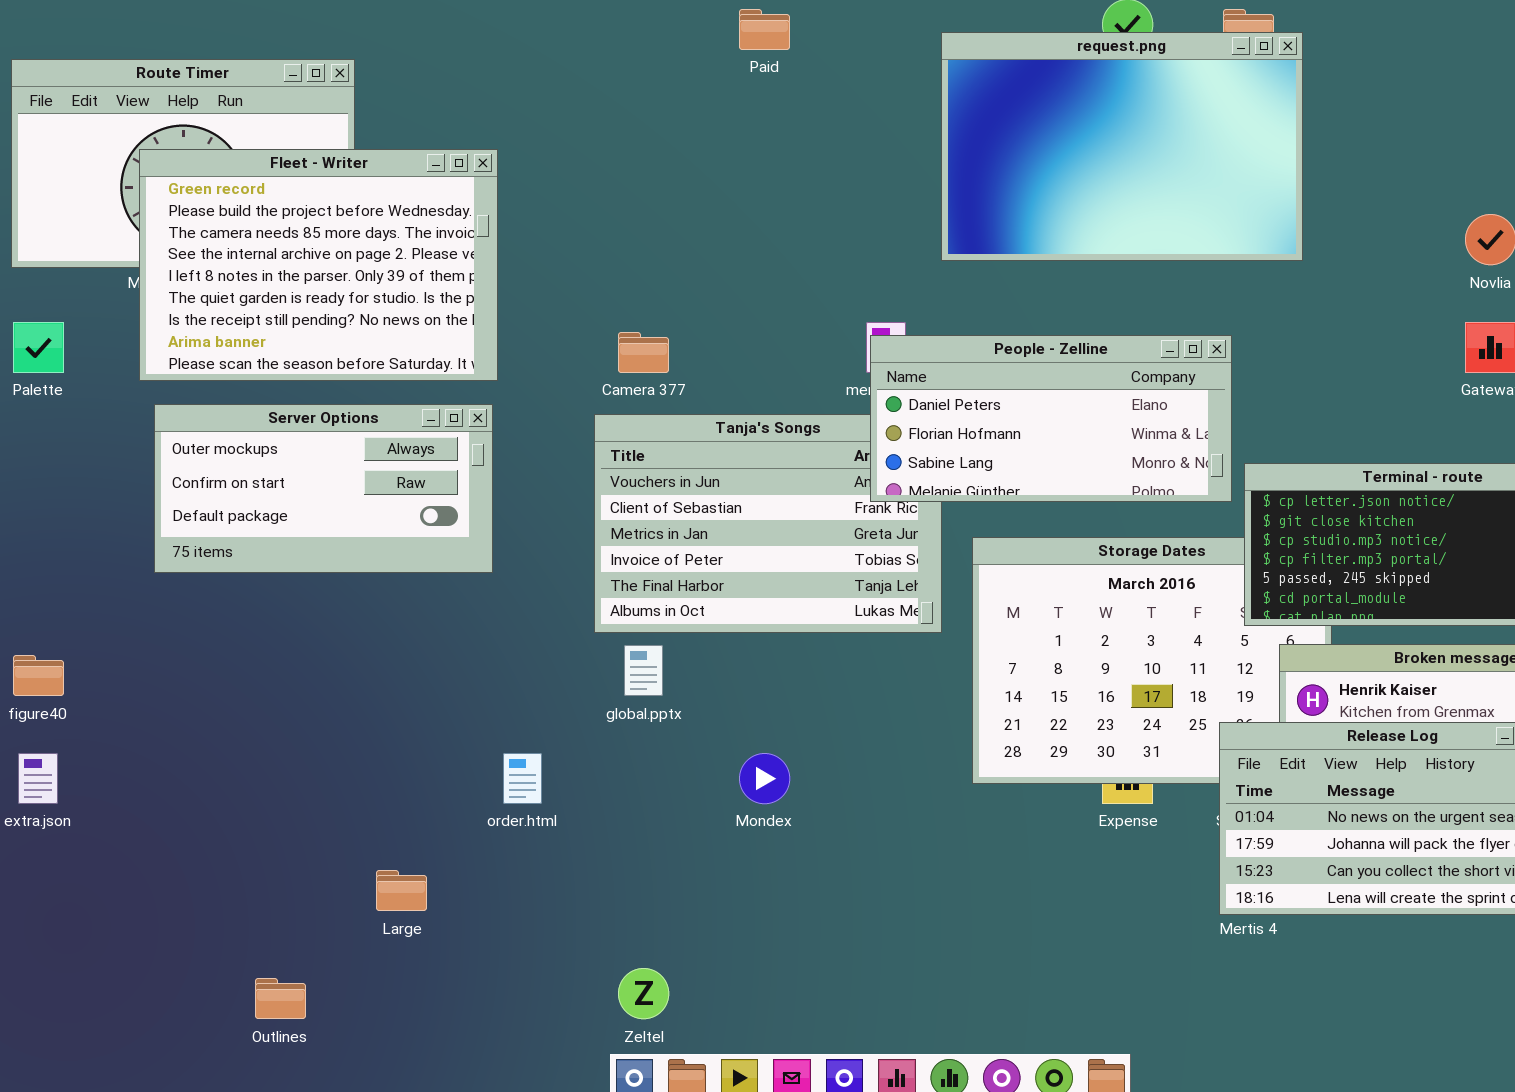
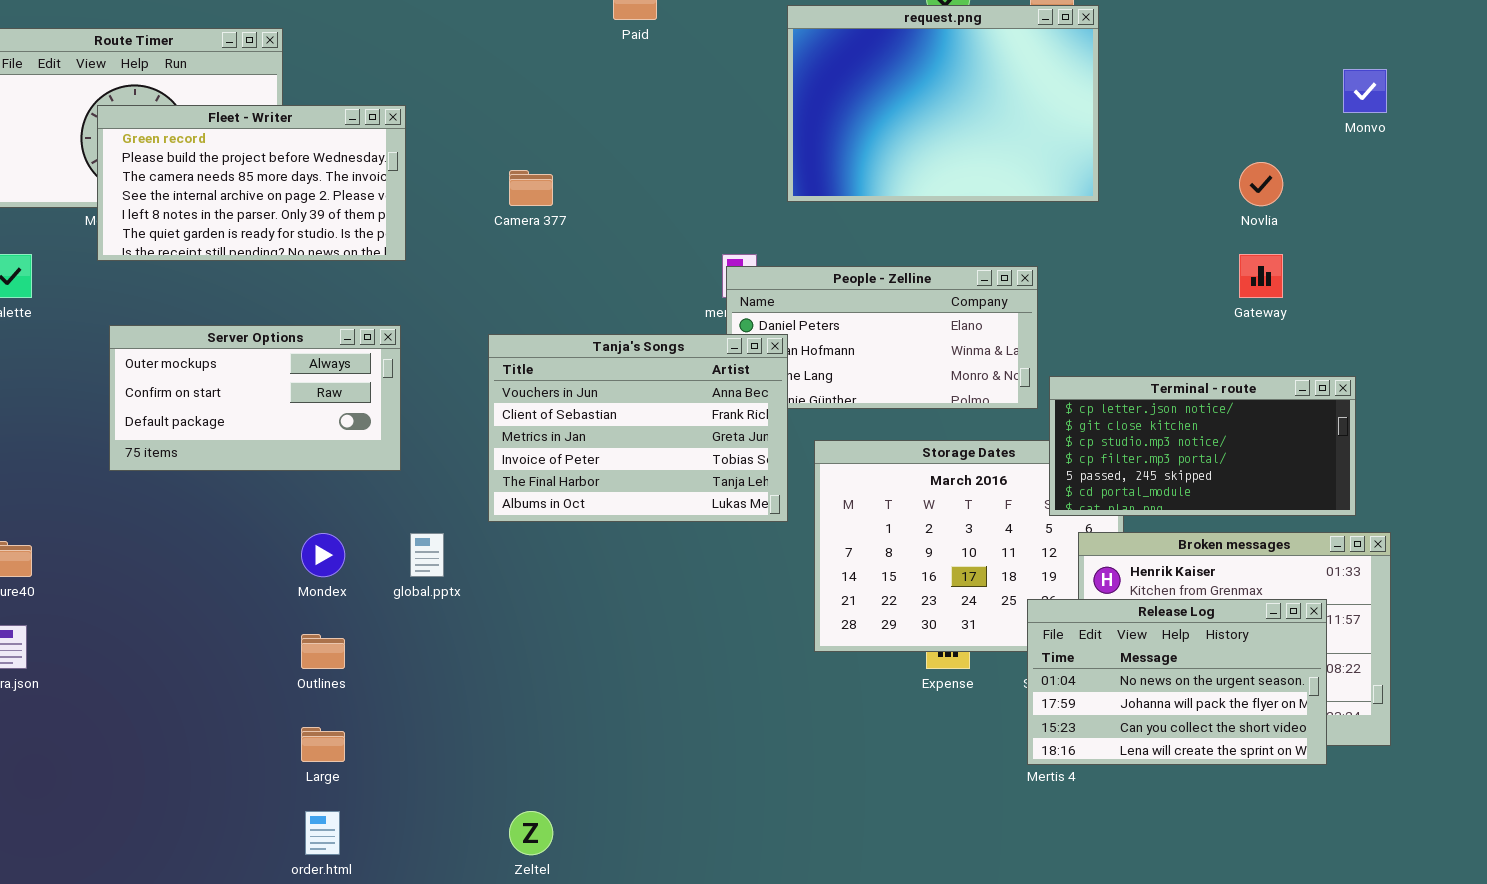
Fleet - Writer: [139,149,498,381] -> [97,105,406,261], resized
Camera 377: [618,332,669,373] -> [509,170,553,206], moved
Tanja's Songs: [594,414,942,633] -> [488,334,788,522], raised
global.pptx: [624,645,663,696] -> [410,533,444,577], moved
order.html: [503,753,542,804] -> [305,811,340,855], moved
Mondex: [739,753,790,804] -> [301,533,345,577], moved
Outlines: [255,978,306,1019] -> [301,634,345,669], moved

